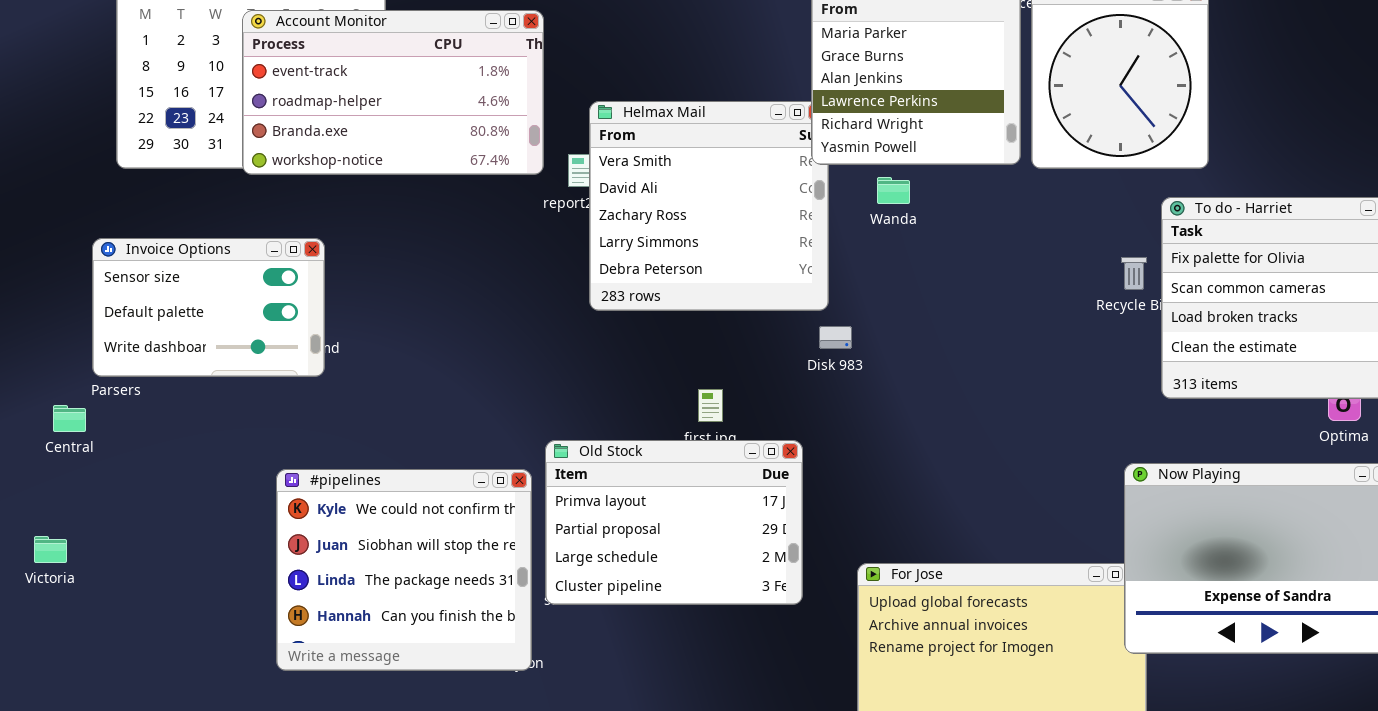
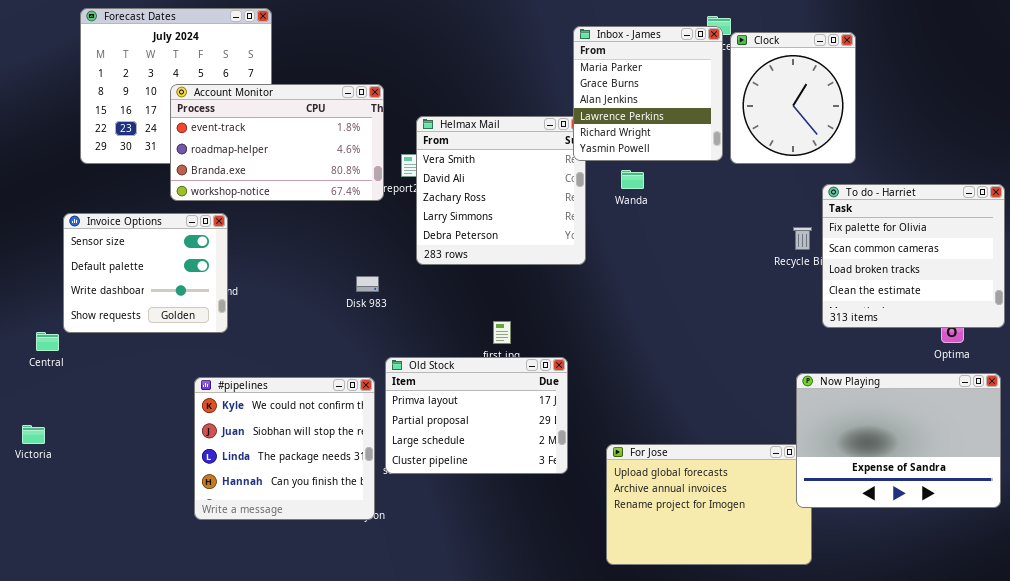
Account Monitor: [242,10,544,175] -> [170,84,384,201], moved
Invoice Options: [92,238,325,377] -> [63,213,228,333], resized
Disk 983: [819,326,852,349] -> [356,276,379,292], moved

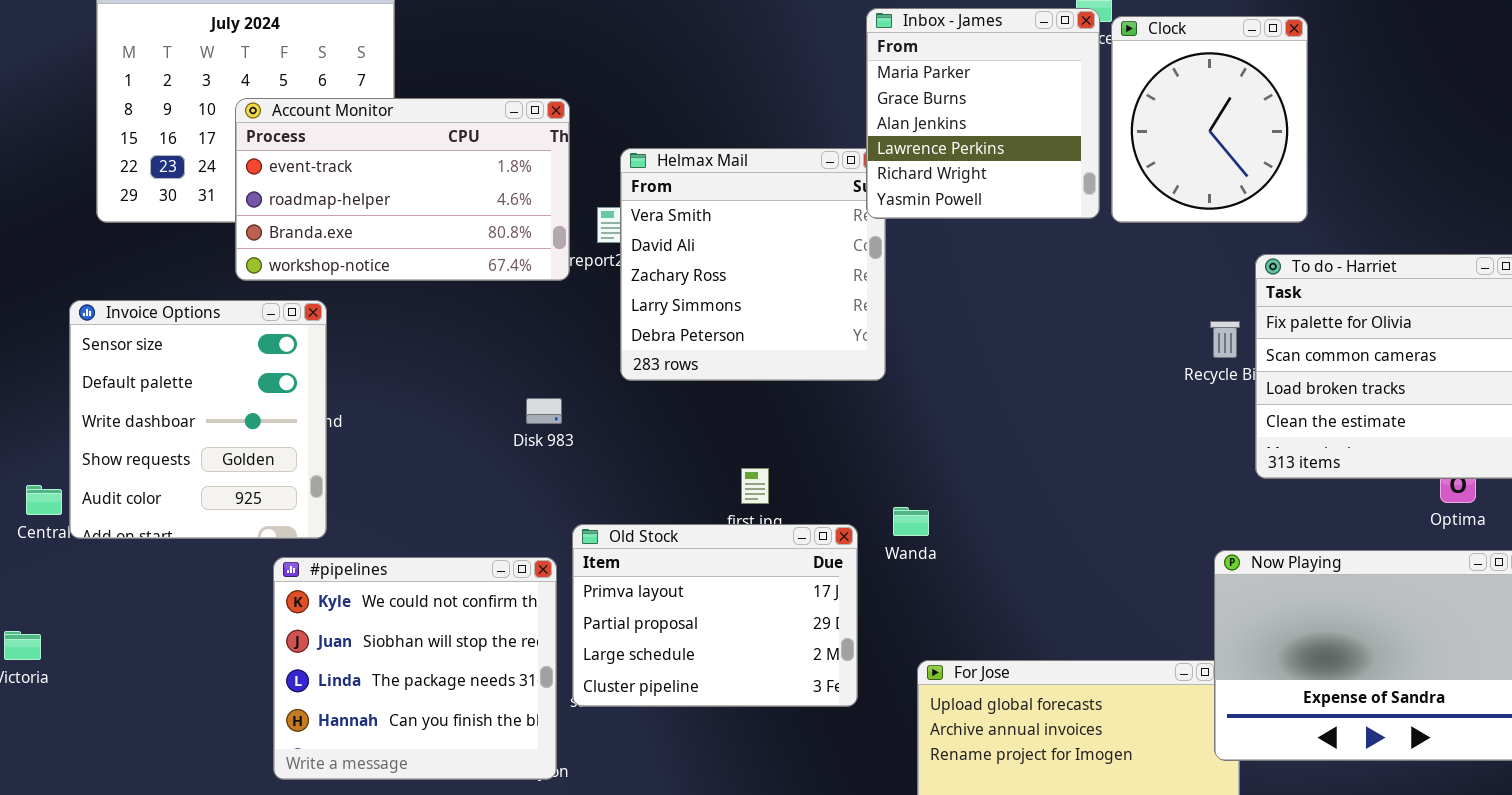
Wanda: [621,170,644,189] -> [893,507,929,536], moved
Invoice Options: [63,213,228,333] -> [69,300,327,539], resized

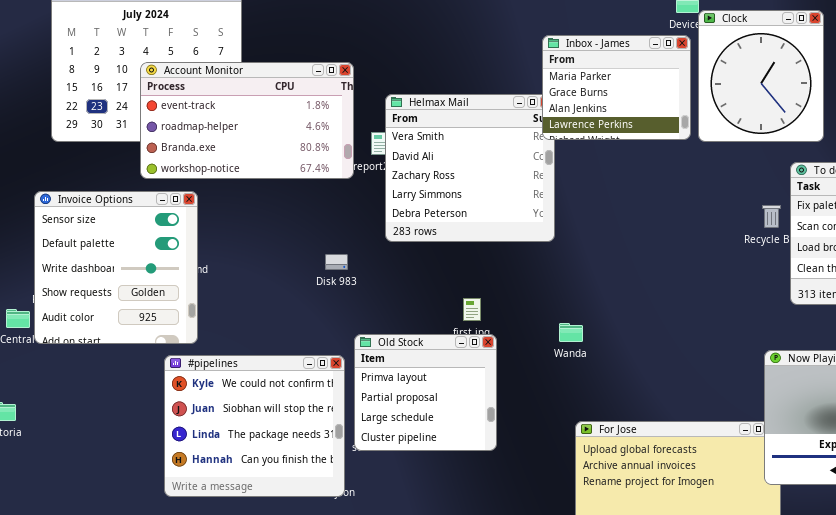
Inbox - James: [866,8,1100,219] -> [542,35,691,140], resized
Old Stock: [572,524,858,707] -> [354,334,497,451], resized

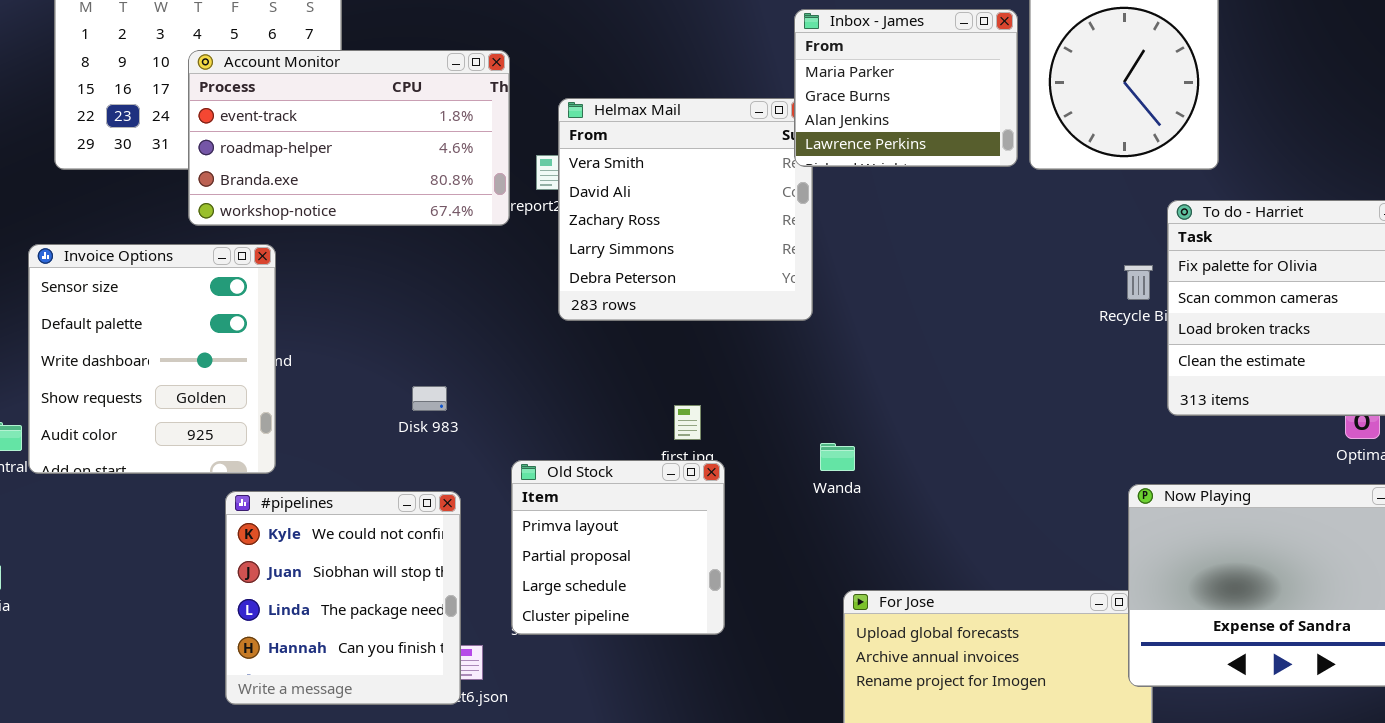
Disk 983: [325,254,348,270] -> [412,386,447,411], moved
#pipelines: [164,355,345,497] -> [225,491,461,705], resized

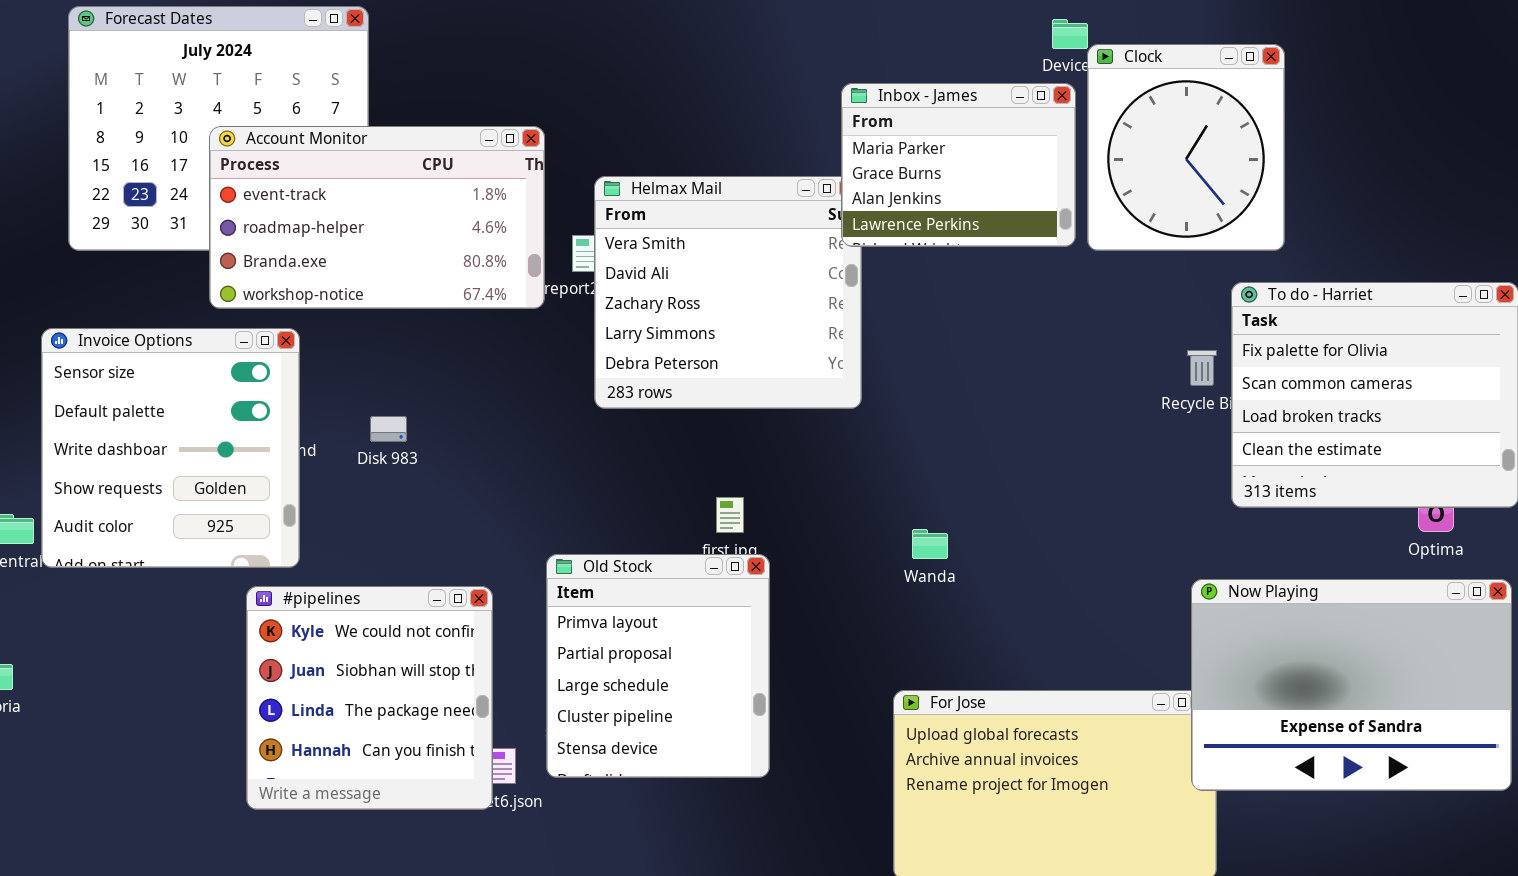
Disk 983: [412,386,447,411] -> [370,416,407,442], moved
Wanda: [820,443,855,471] -> [912,529,948,559], moved
Old Stock: [511,460,725,635] -> [546,554,770,778], resized

